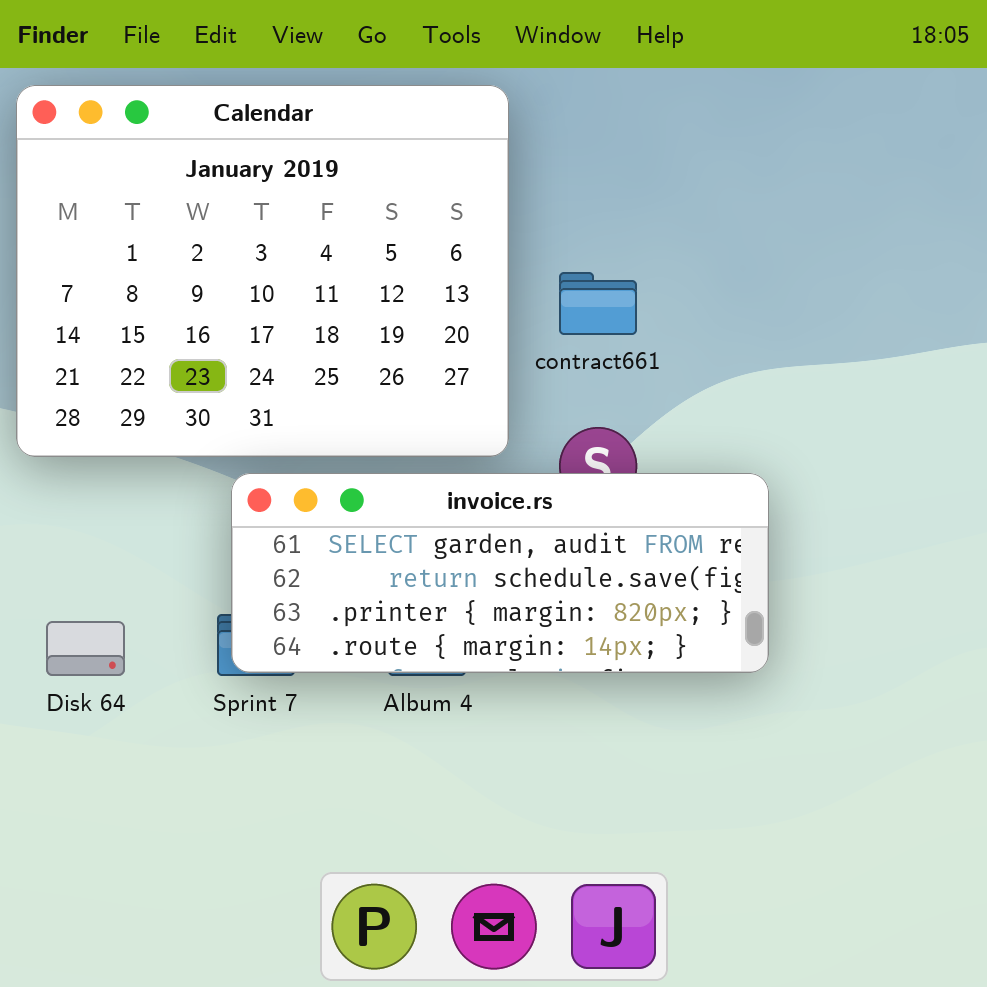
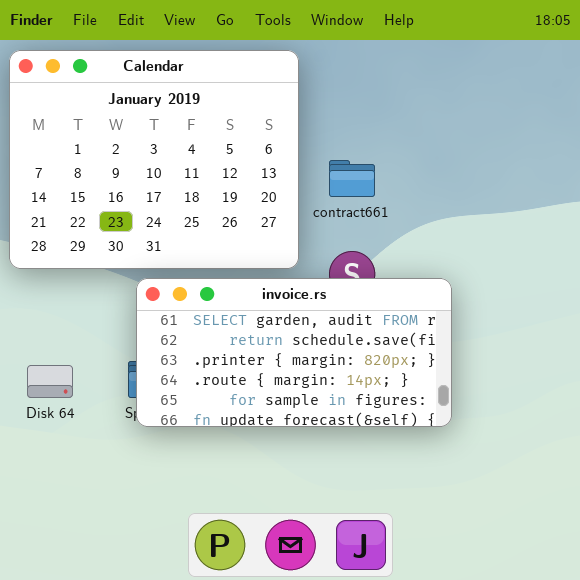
invoice.rs: [231,473,769,673] -> [136,278,452,427], resized

